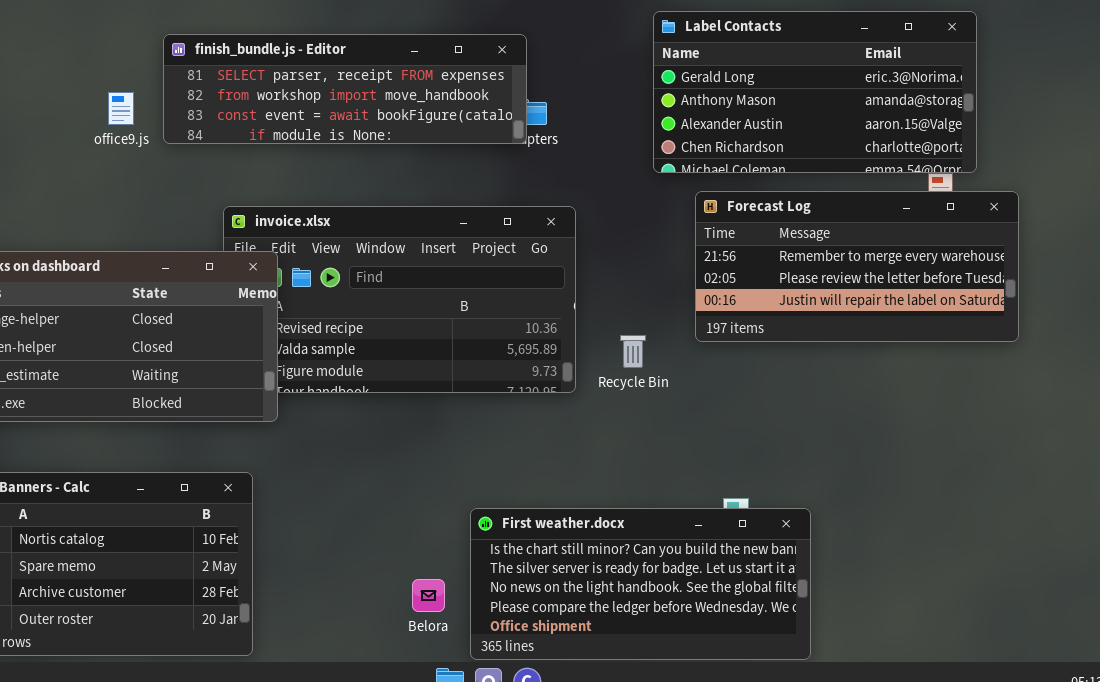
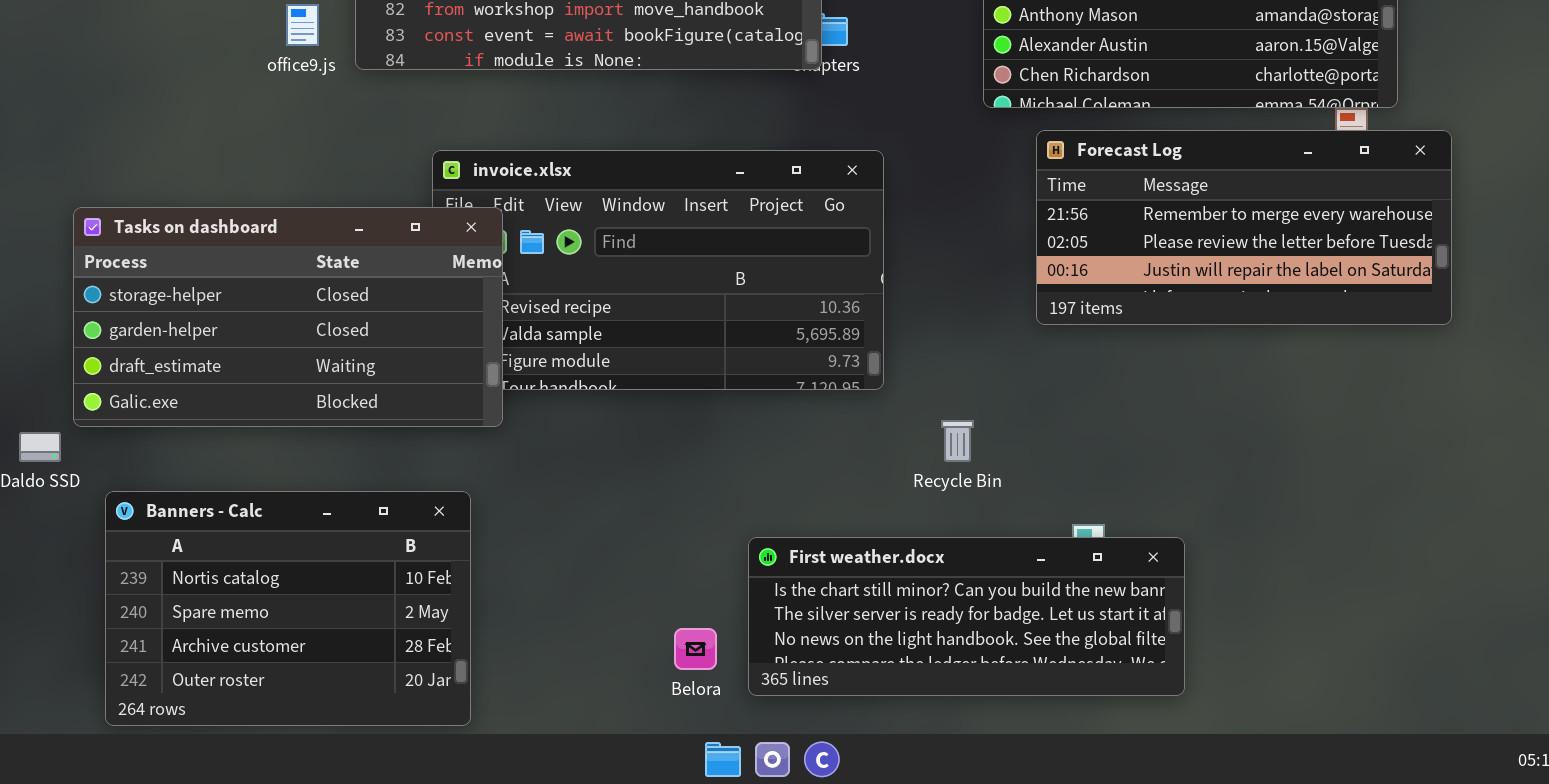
Recycle Bin: [620,335,646,368] -> [941,420,974,462], moved
First weather.docx: [470,508,811,660] -> [748,537,1185,696], resized

